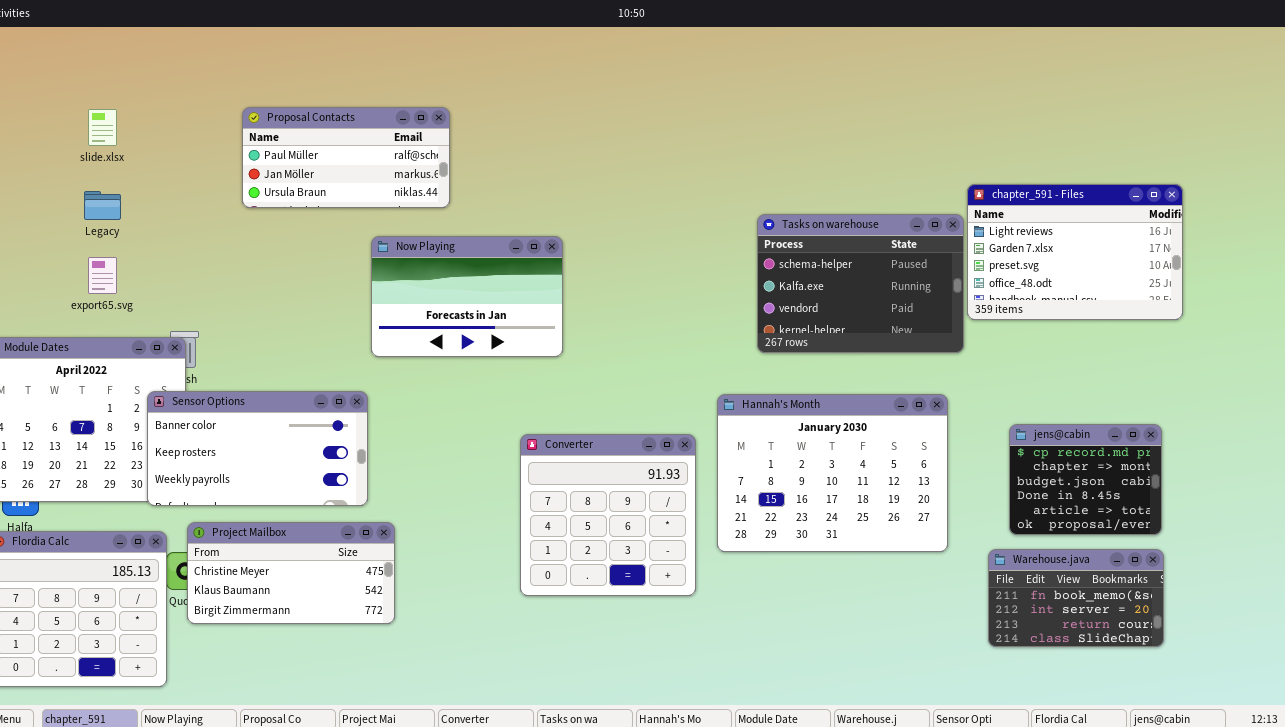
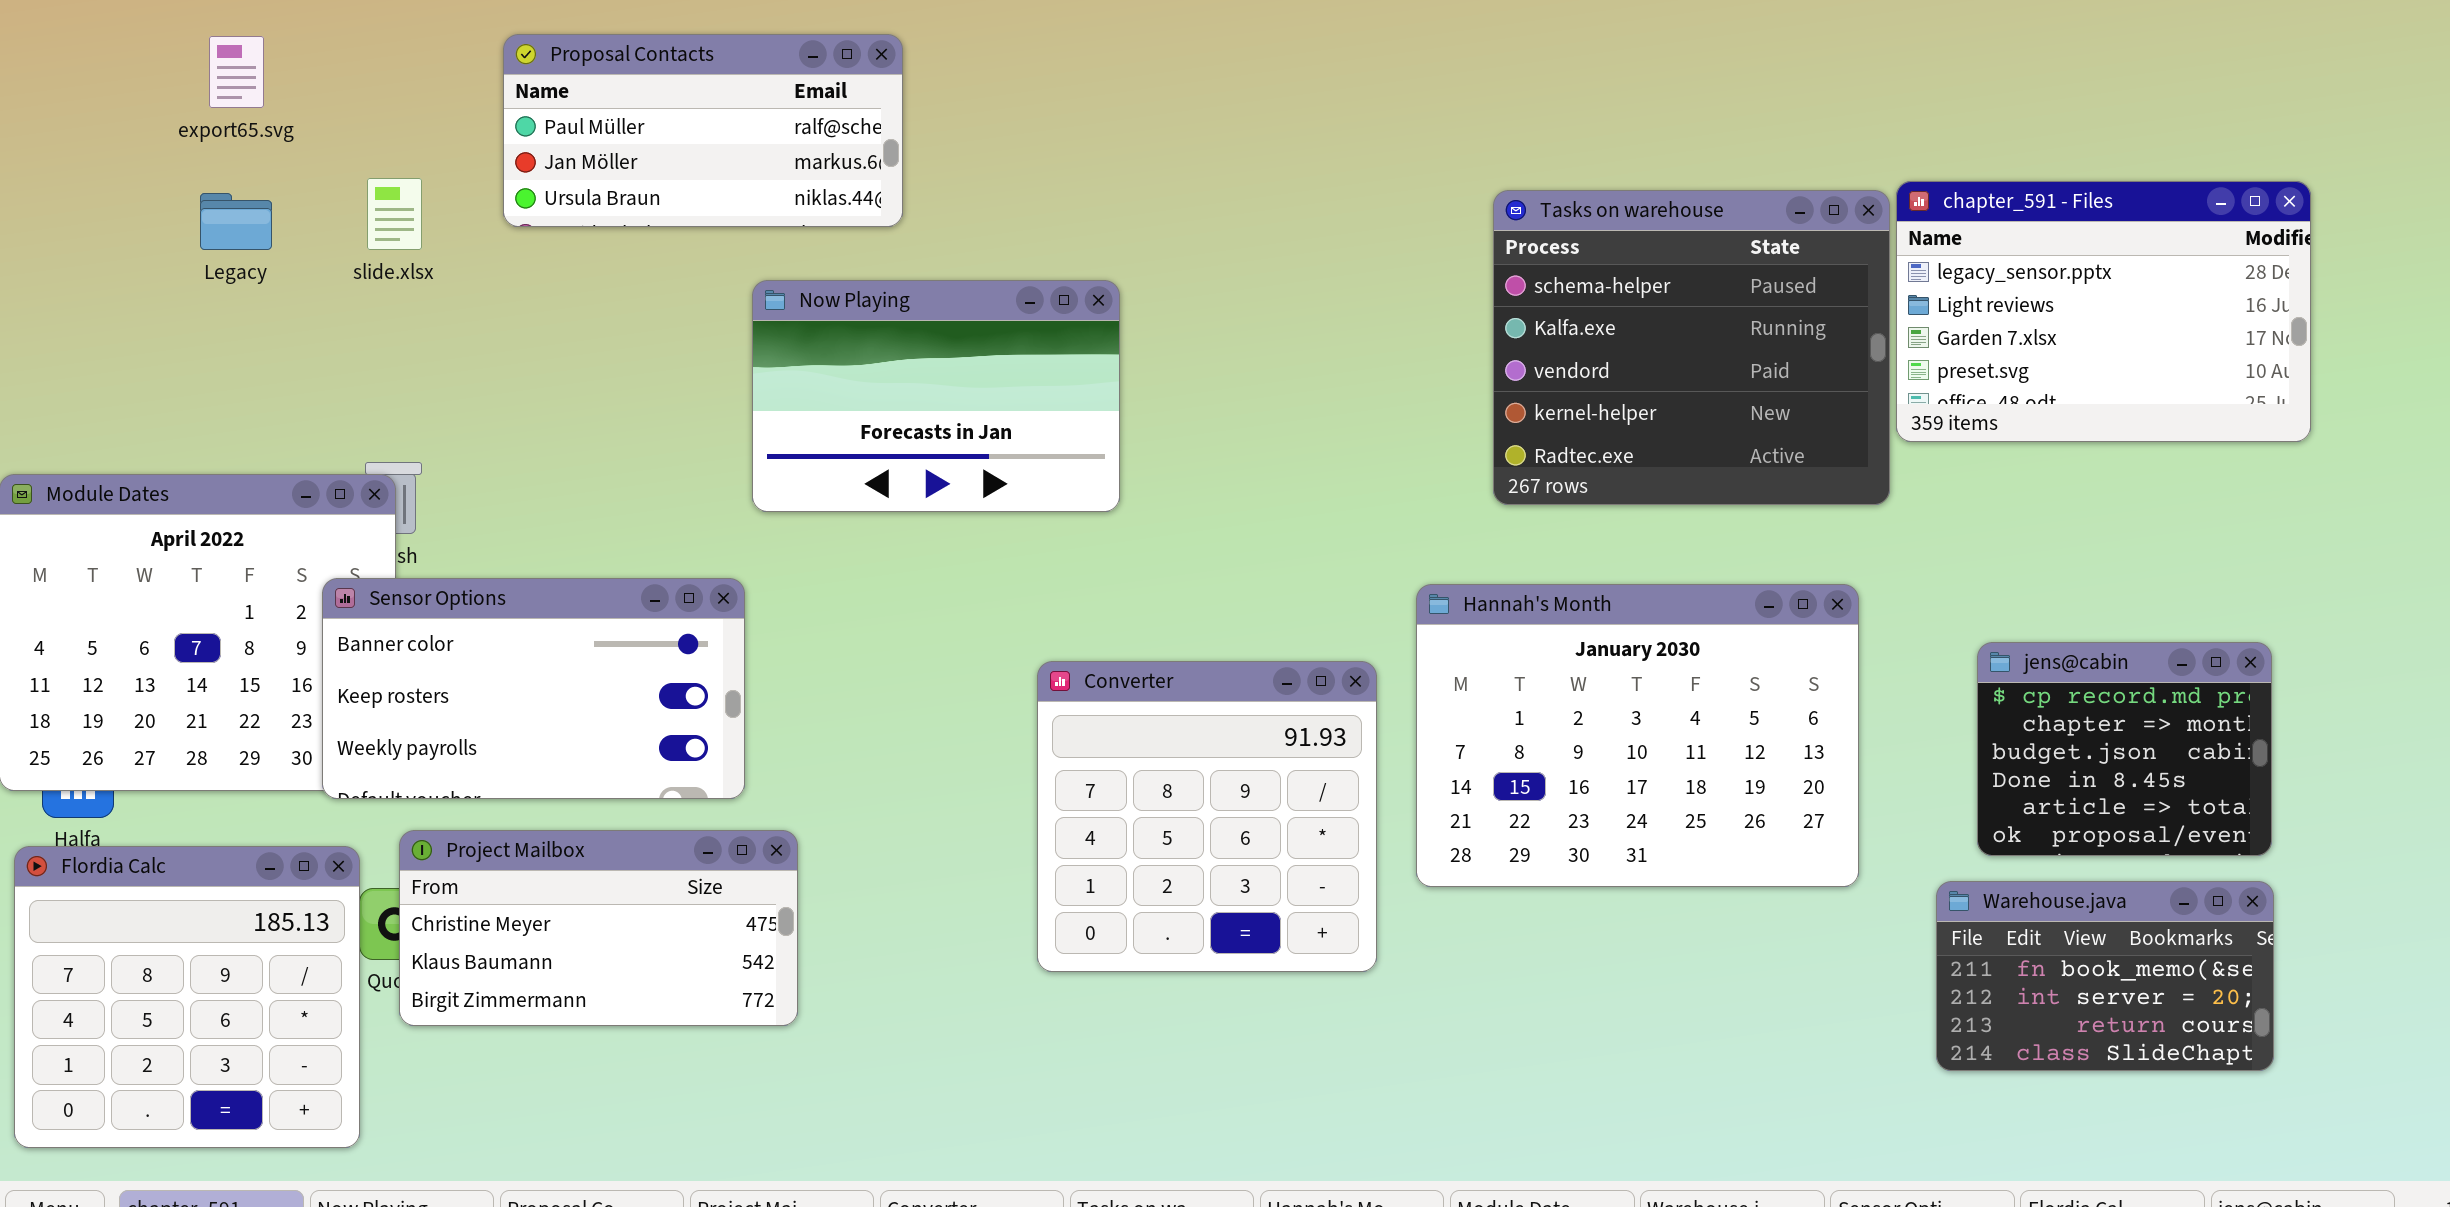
slide.xlsx: [88,109,117,146] -> [367,178,422,250], moved
chapter_591 - Files: [967,184,1183,320] -> [1896,181,2311,442], scrolled up 1 row
Tasks on warehouse: [757,214,964,353] -> [1493,190,1890,505], resized
export65.svg: [88,257,117,294] -> [209,36,264,108], moved

